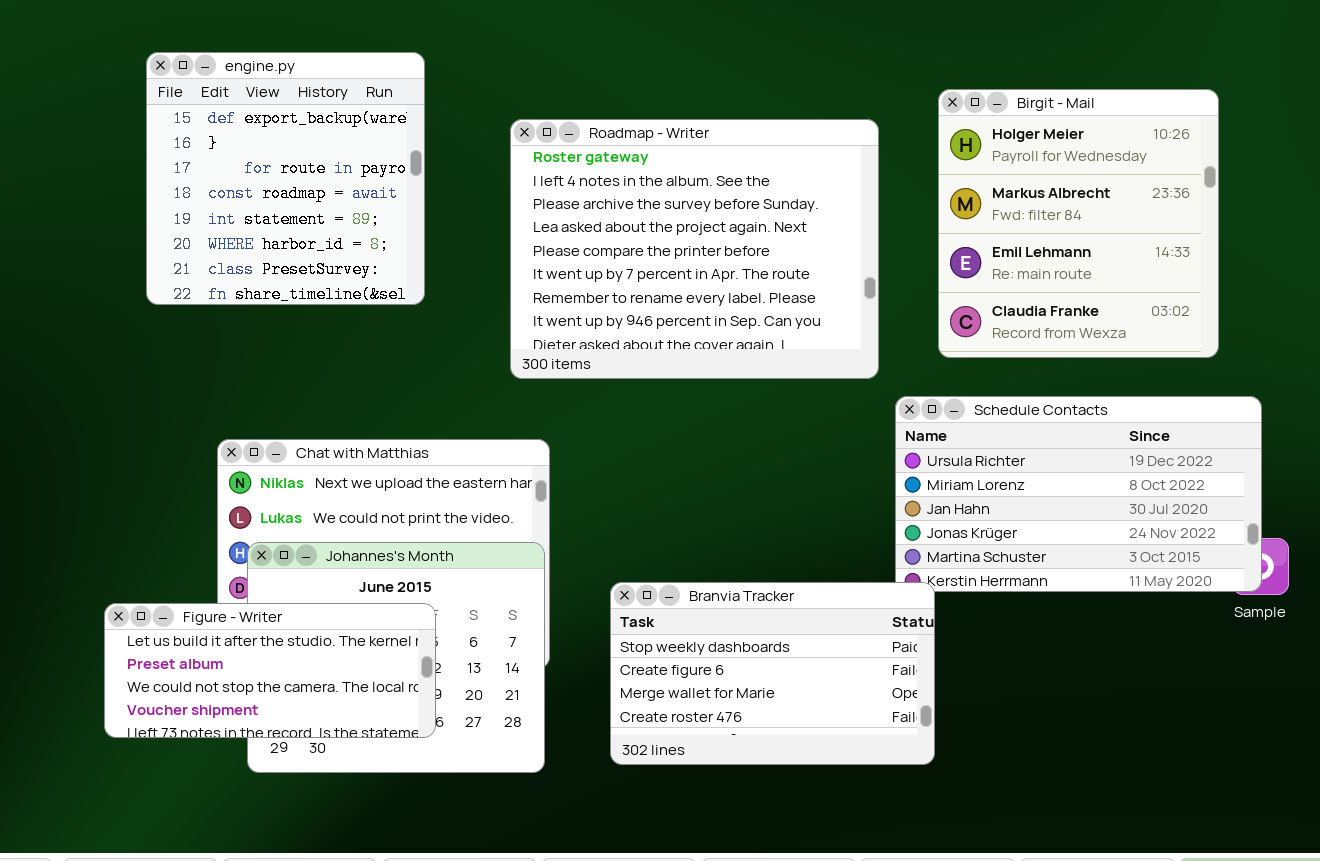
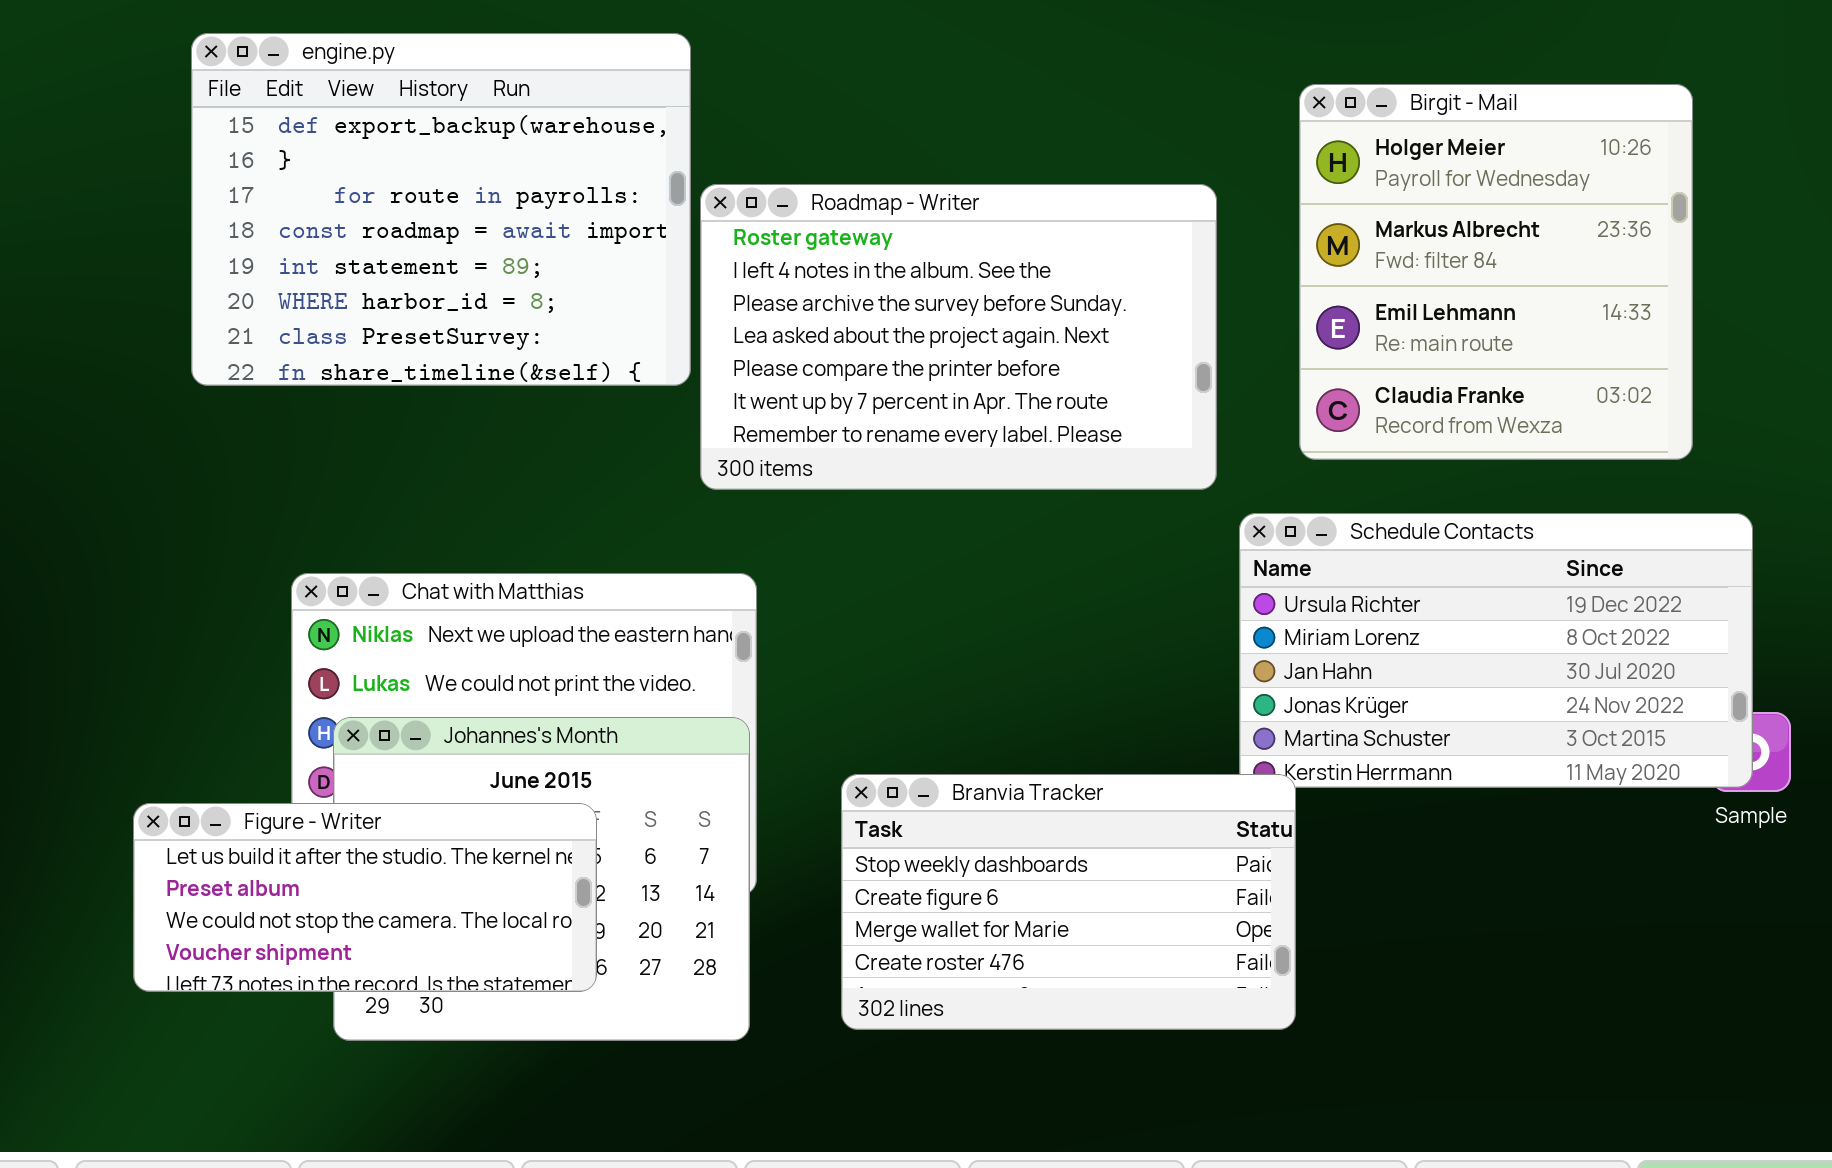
engine.py: [146,52,425,305] -> [191,33,691,386], resized
Roadmap - Writer: [510,119,879,379] -> [700,184,1217,490], resized

